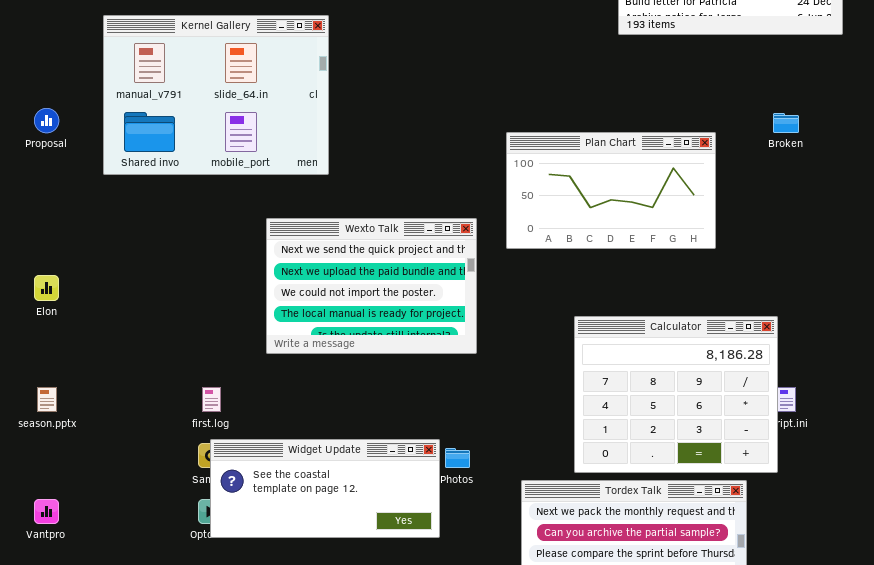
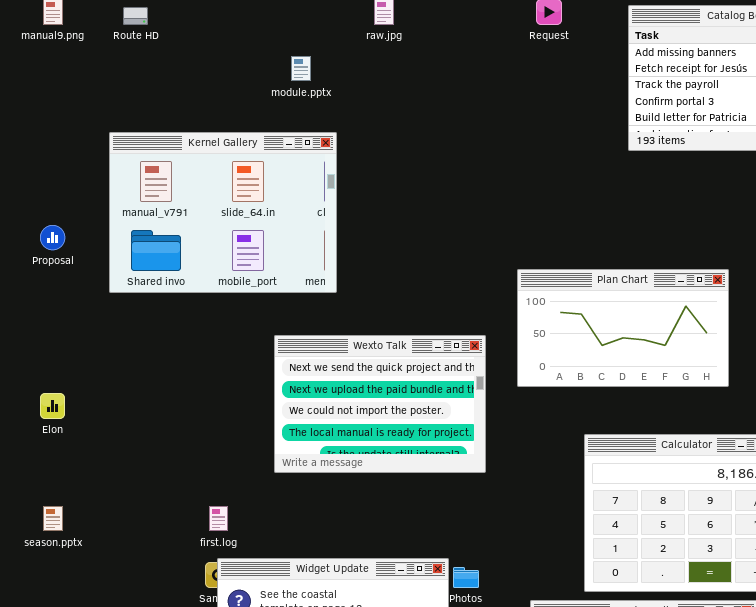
Plan Chart: [506,132,716,249] -> [517,269,729,387], moved

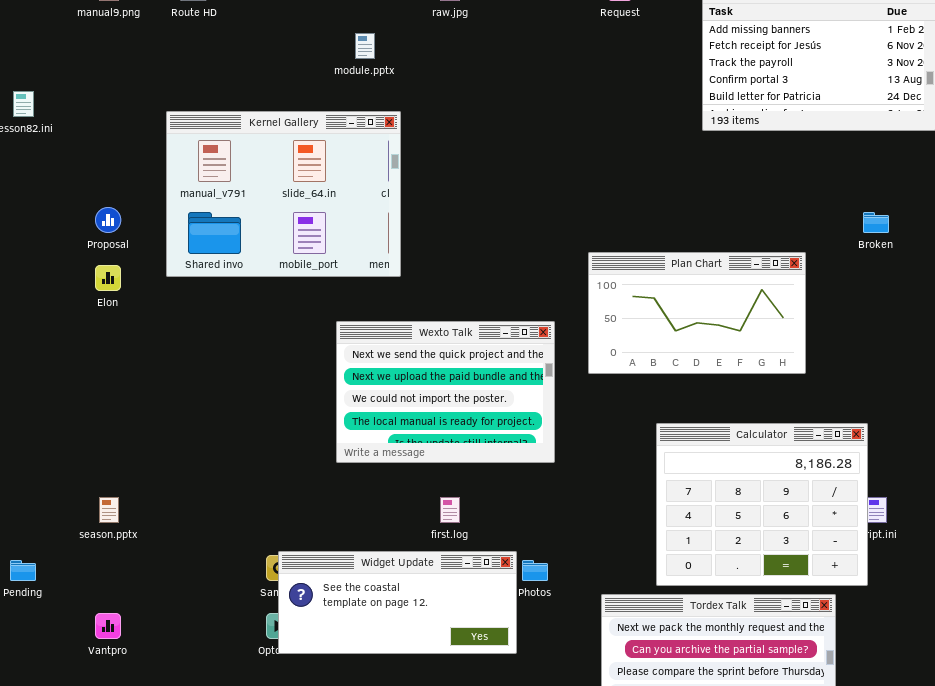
Elon: [40,393,65,419] -> [95,265,121,291], moved
first.log: [209,506,228,531] -> [440,497,460,523], moved

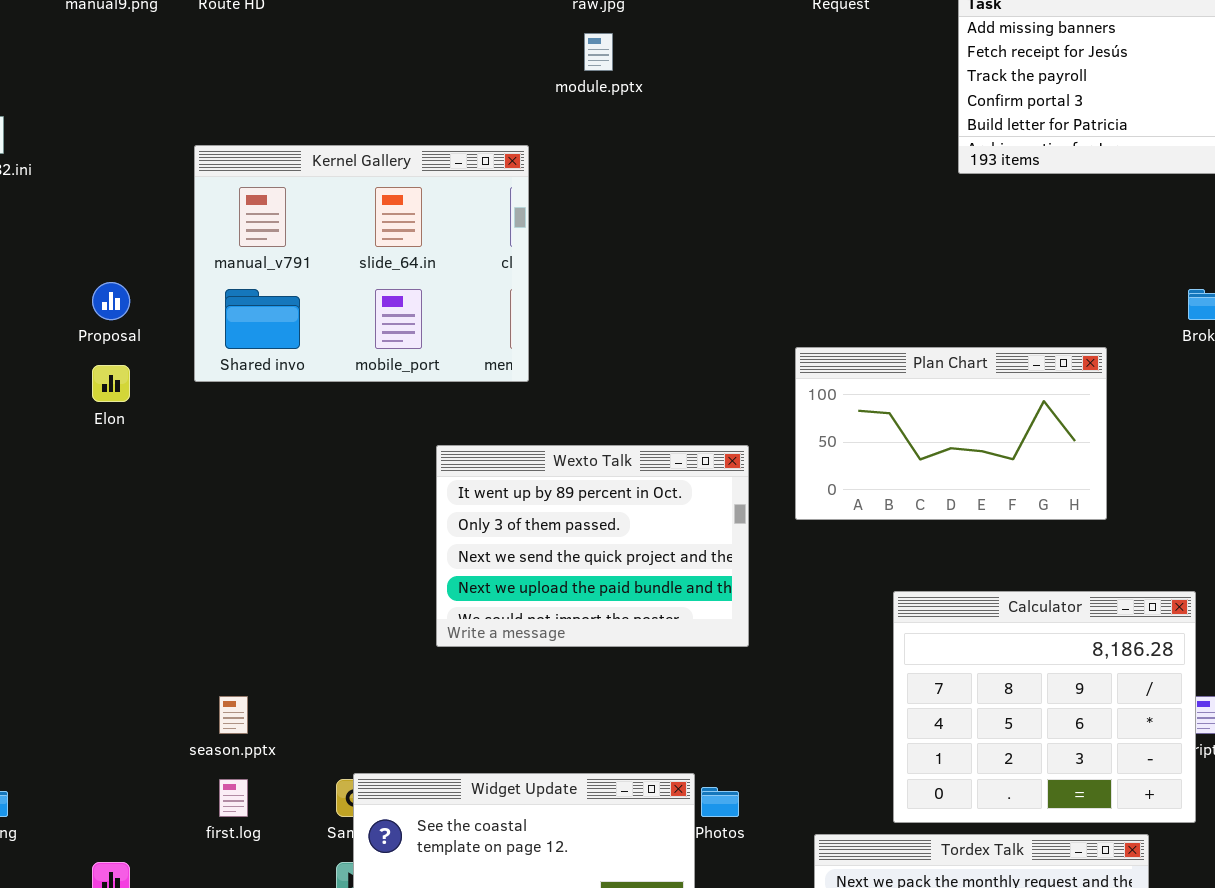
module.pptx: [355,33,375,59] -> [584,33,613,71], moved
Wexto Talk: [336,321,555,463] -> [436,445,749,647], scrolled up 2 rows
season.pptx: [99,497,119,523] -> [219,696,248,734], moved
first.log: [440,497,460,523] -> [219,779,248,817], moved

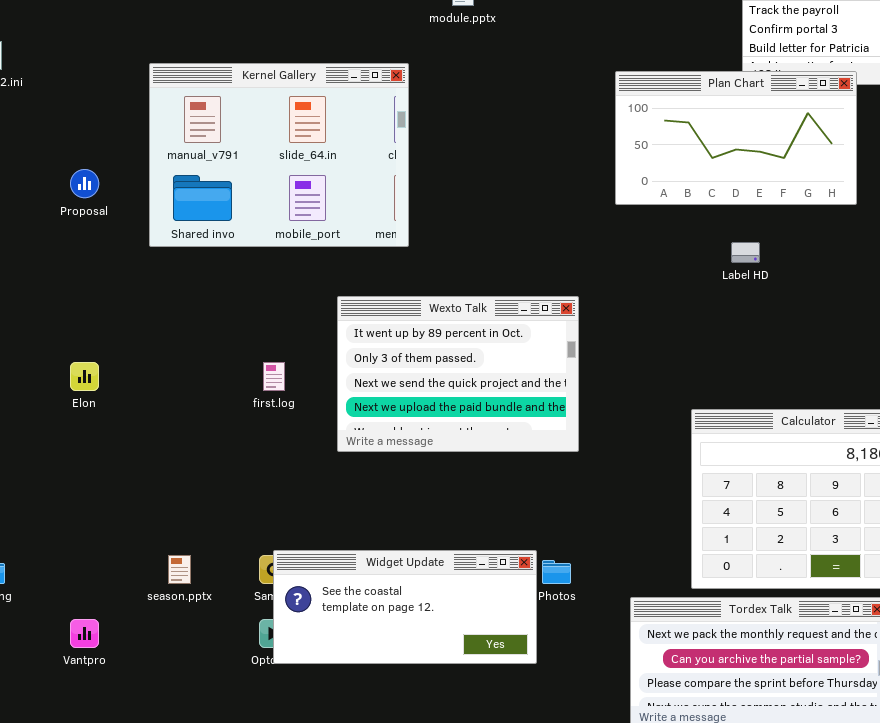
Plan Chart: [795,347,1107,520] -> [615,71,857,205], moved
Elon: [92,365,130,402] -> [70,362,99,391], moved
season.pptx: [219,696,248,734] -> [168,555,191,584], moved
first.log: [219,779,248,817] -> [263,362,285,391], moved

